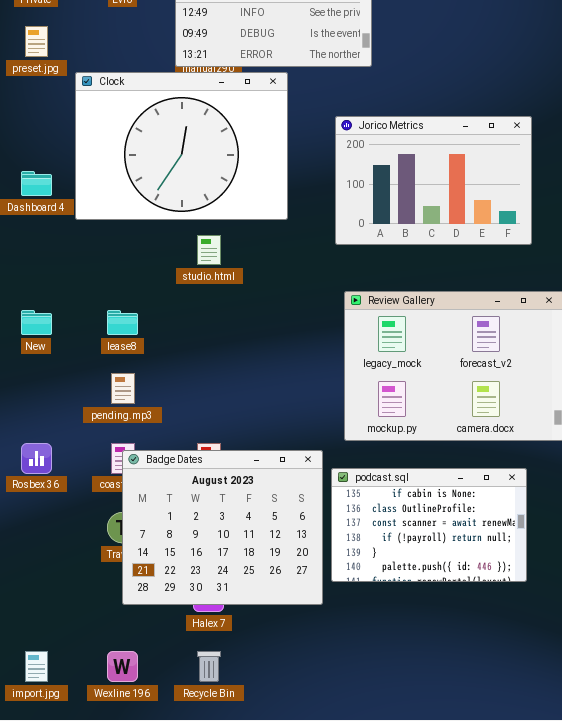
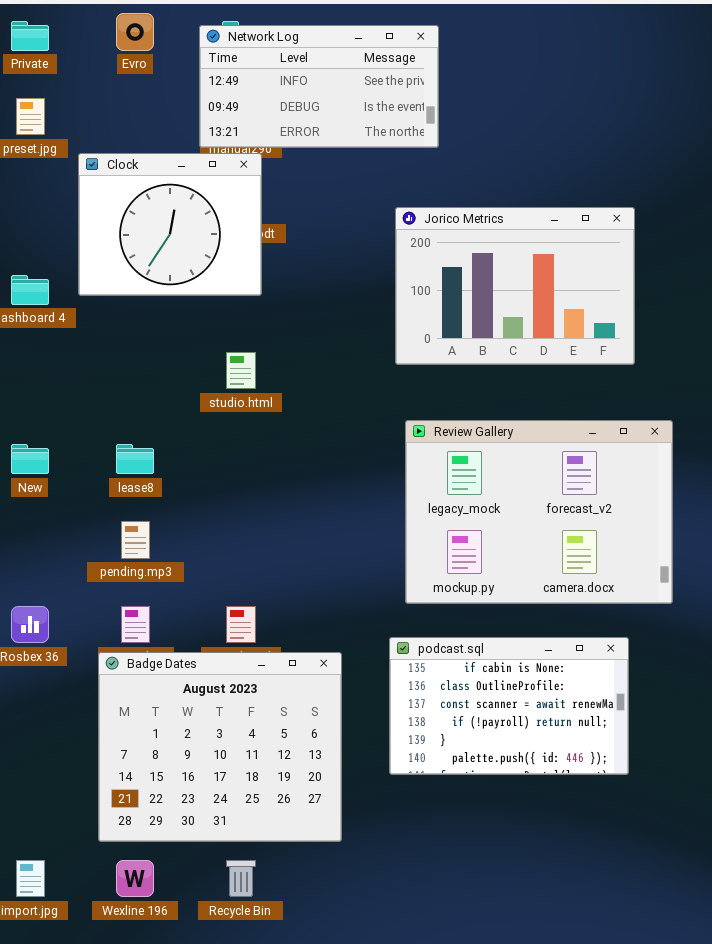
Clock: [75,72,288,220] -> [78,153,262,296], resized
Badge Dates: [122,450,323,605] -> [98,652,342,842], moved

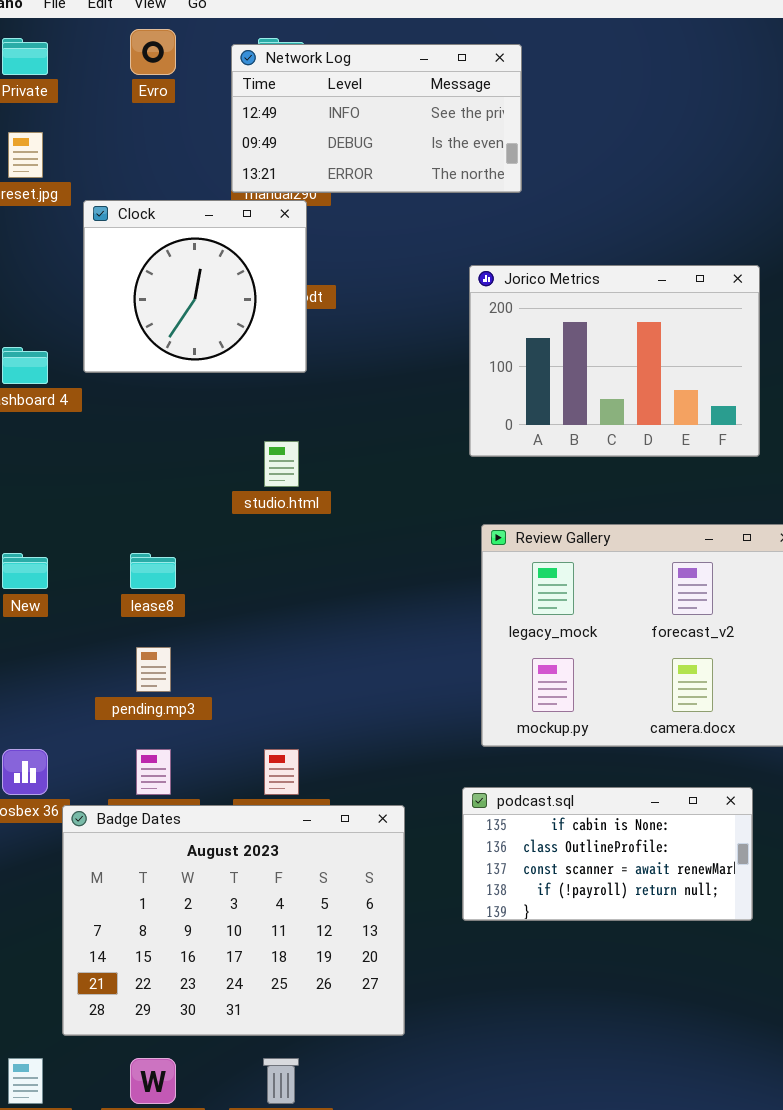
podcast.sql: [389,637,629,775] -> [462,787,753,921], resized
Badge Dates: [98,652,342,842] -> [62,805,405,1036], resized

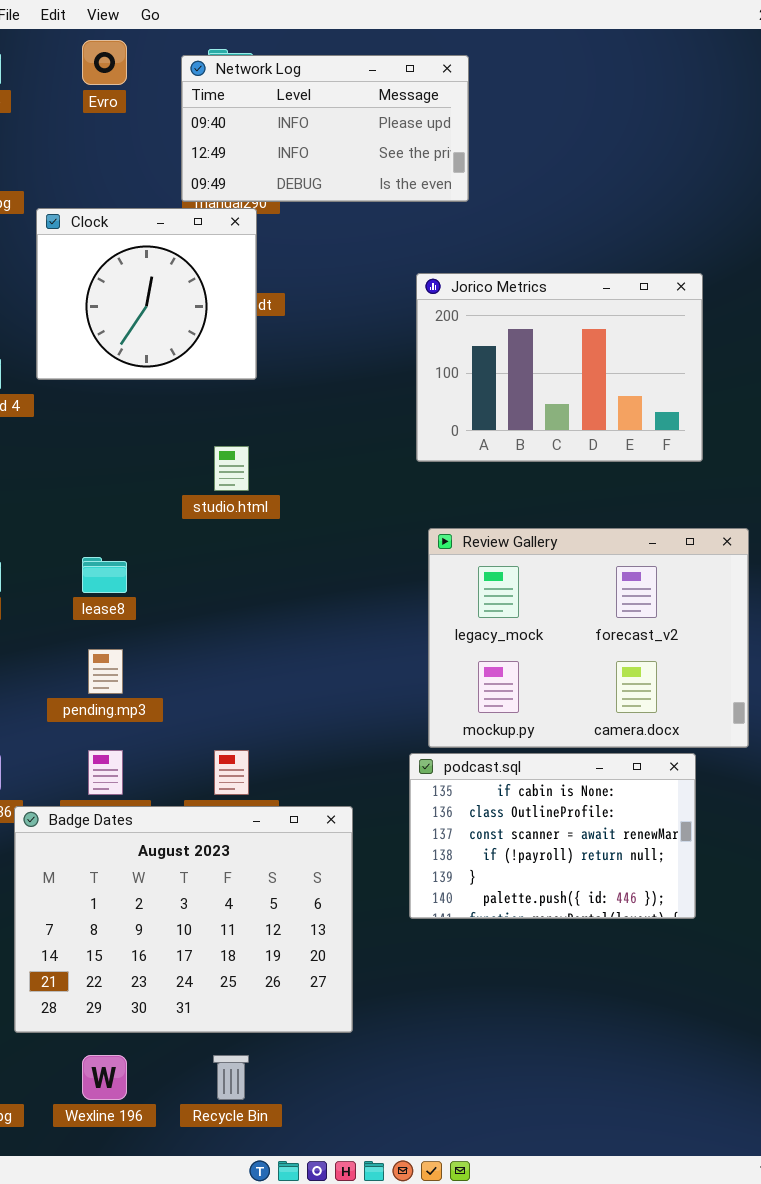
Network Log: [231,44,522,193] -> [181,55,469,202], scrolled up 1 row
podcast.sql: [462,787,753,921] -> [409,753,696,919], resized

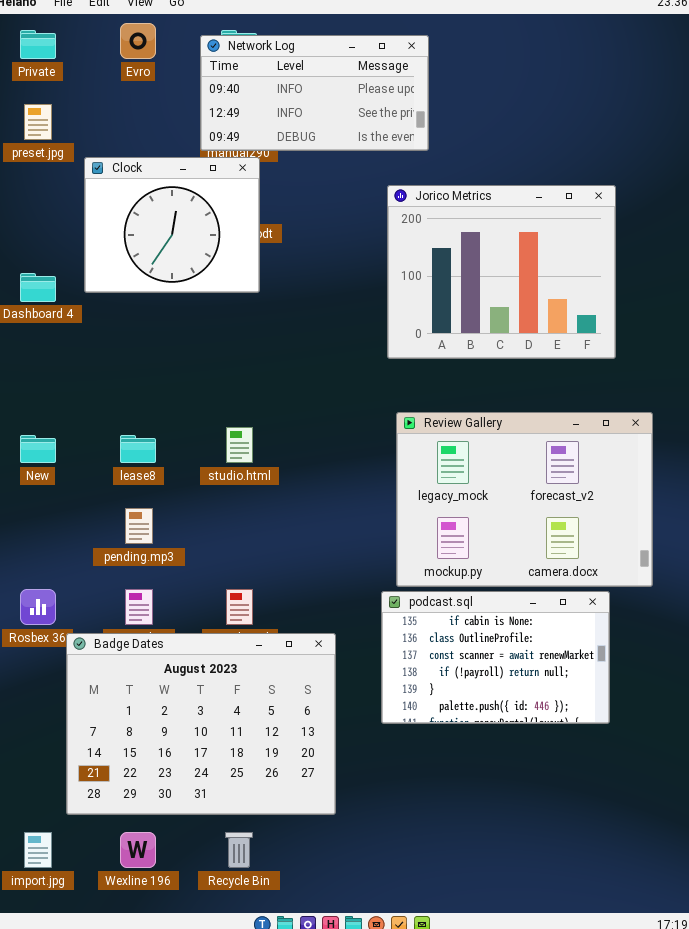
Jorico Metrics: [416,273,703,462] -> [387,185,616,359], resized
studio.html: [214,446,249,491] -> [226,427,253,463], moved

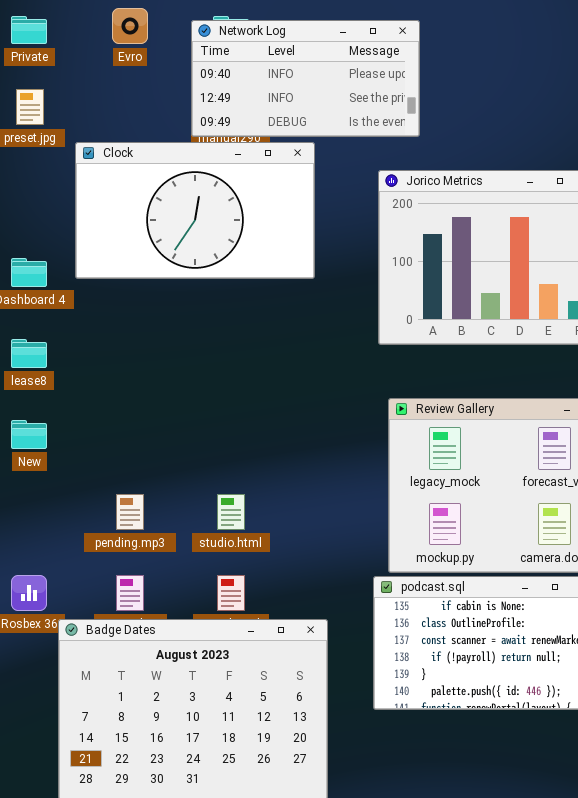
Clock: [84,157,260,293] -> [75,142,315,279], resized
studio.html: [226,427,253,463] -> [217,494,245,530], moved
lease8: [120,435,156,463] -> [11,339,47,368], moved

